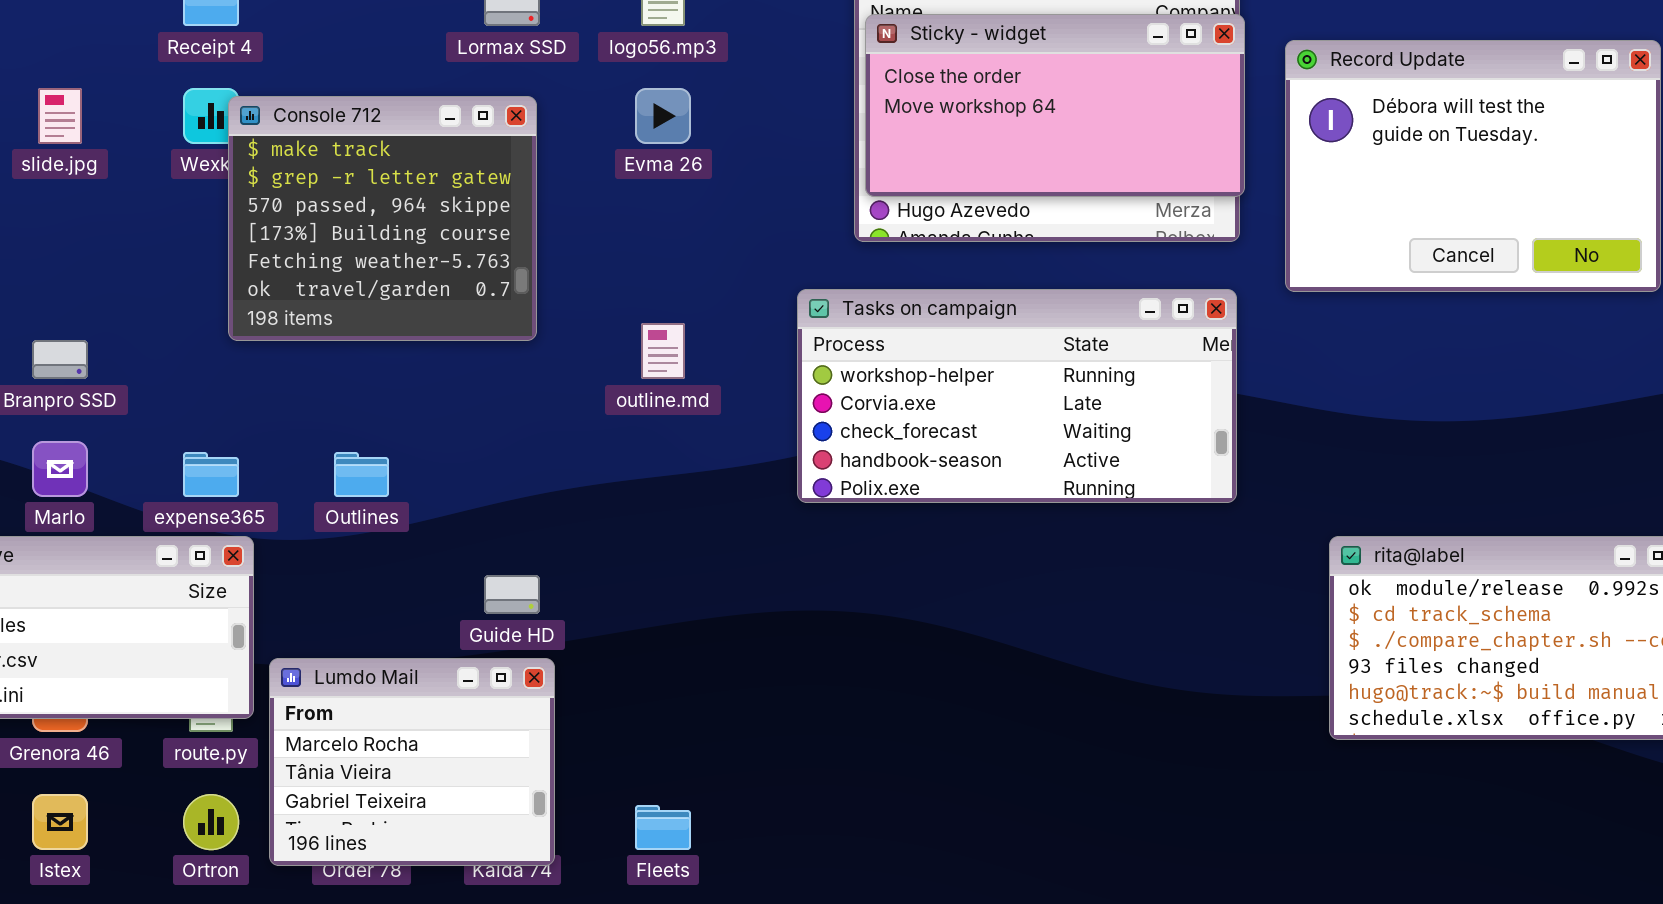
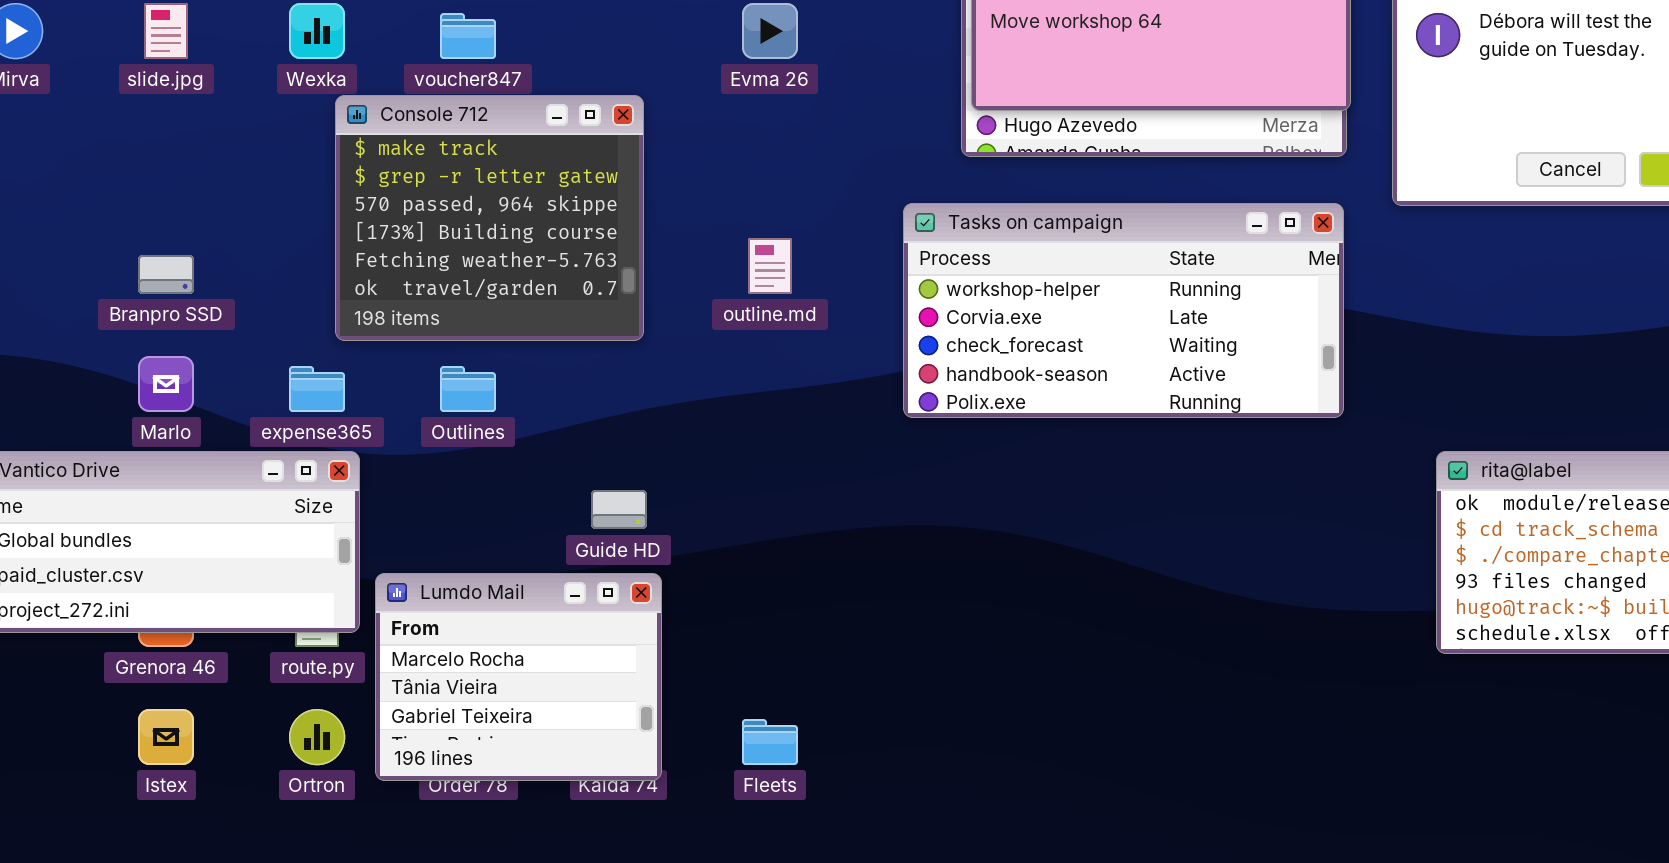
Console 712: [228,96,537,341] -> [335,95,644,341], moved

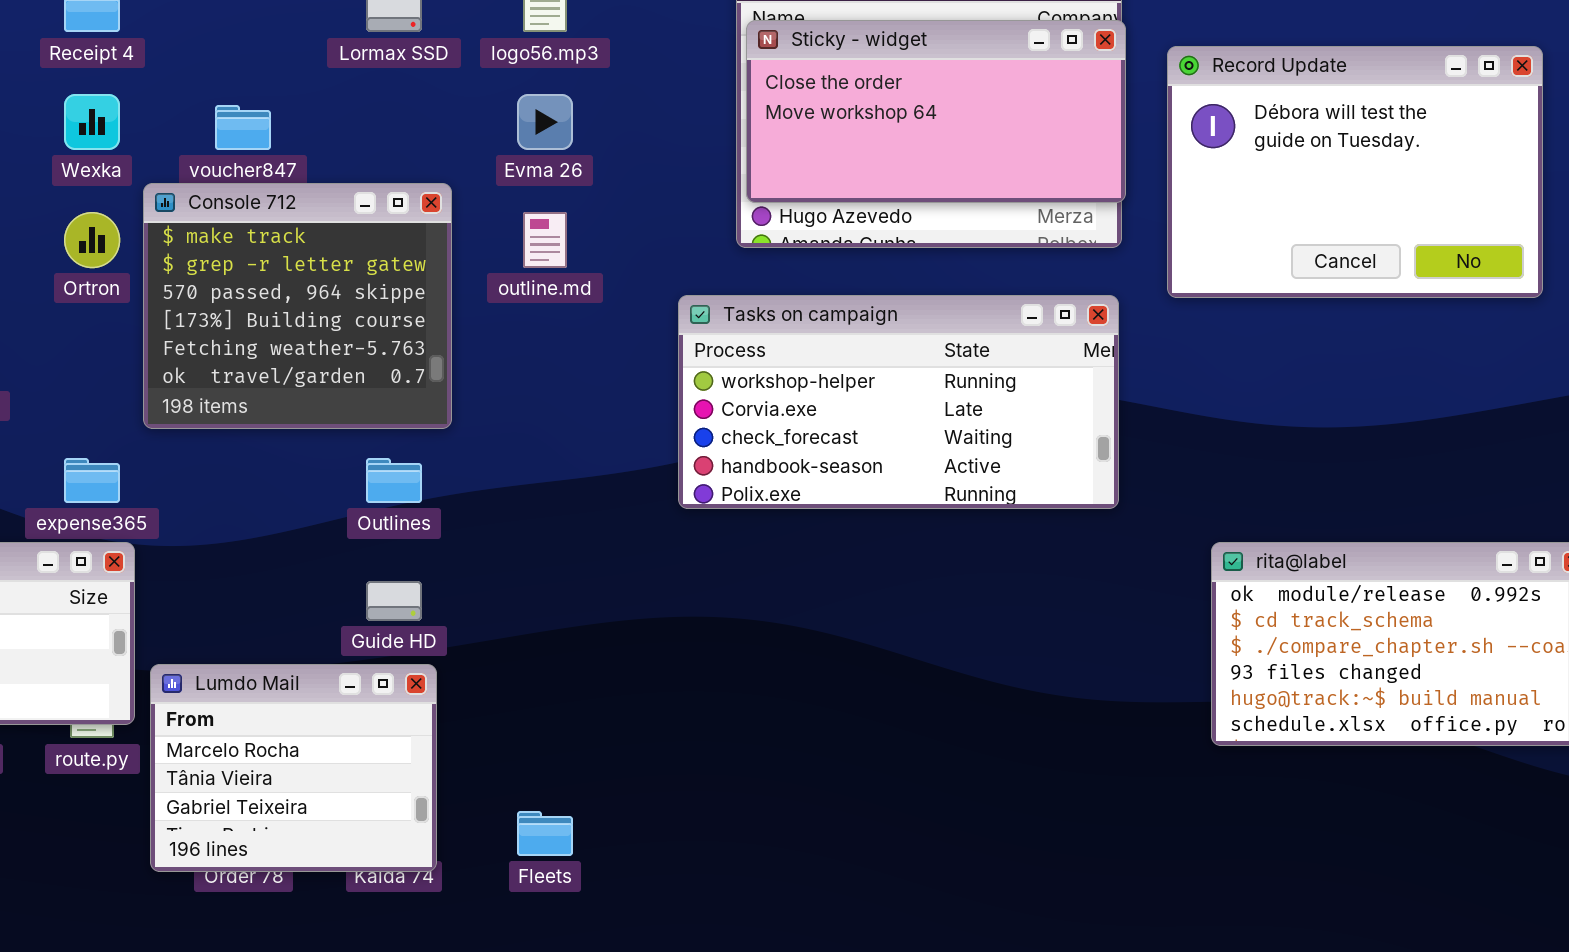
Console 712: [335,95,644,341] -> [143,183,452,429], moved
outline.md: [748,238,792,294] -> [523,212,567,268], moved
Outlines: [440,366,496,412] -> [366,458,422,503], moved
Ortron: [289,709,345,765] -> [64,212,120,268], moved

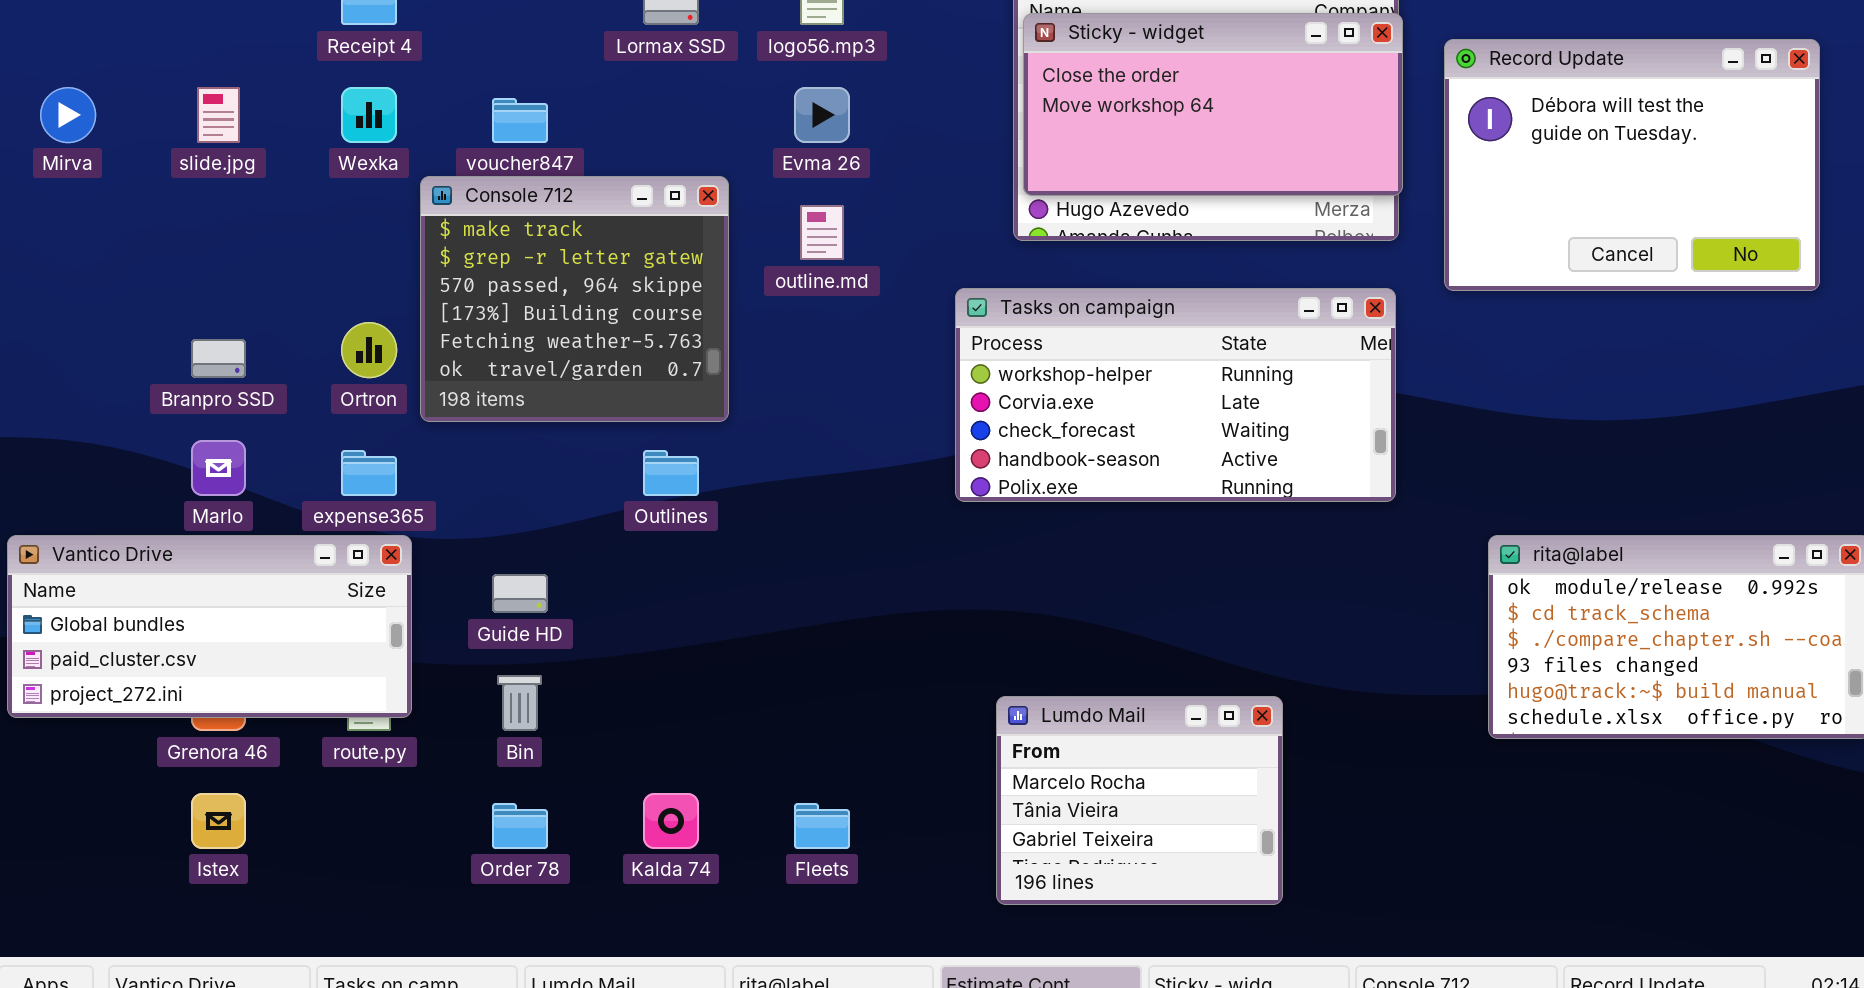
Ortron: [64,212,120,268] -> [341,322,397,378], moved
Guide HD: [366,581,422,621] -> [492,574,548,613], moved
Lumdo Mail: [150,664,437,872] -> [996,696,1283,905], moved

